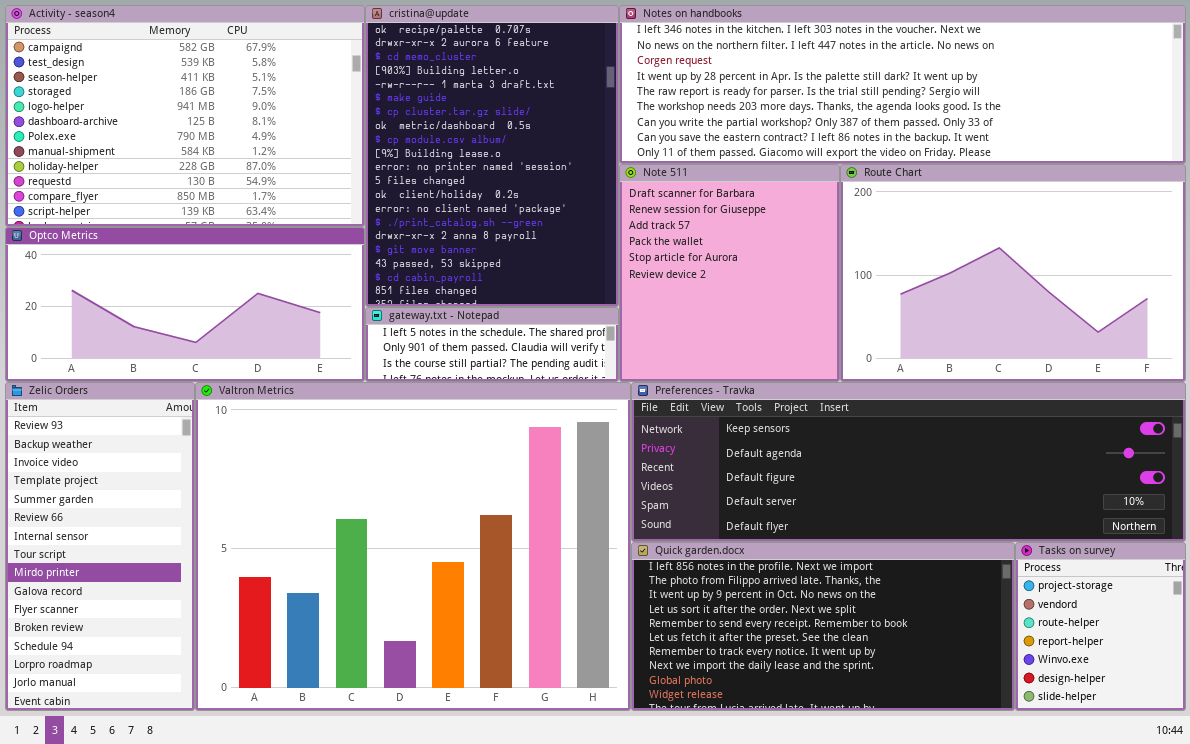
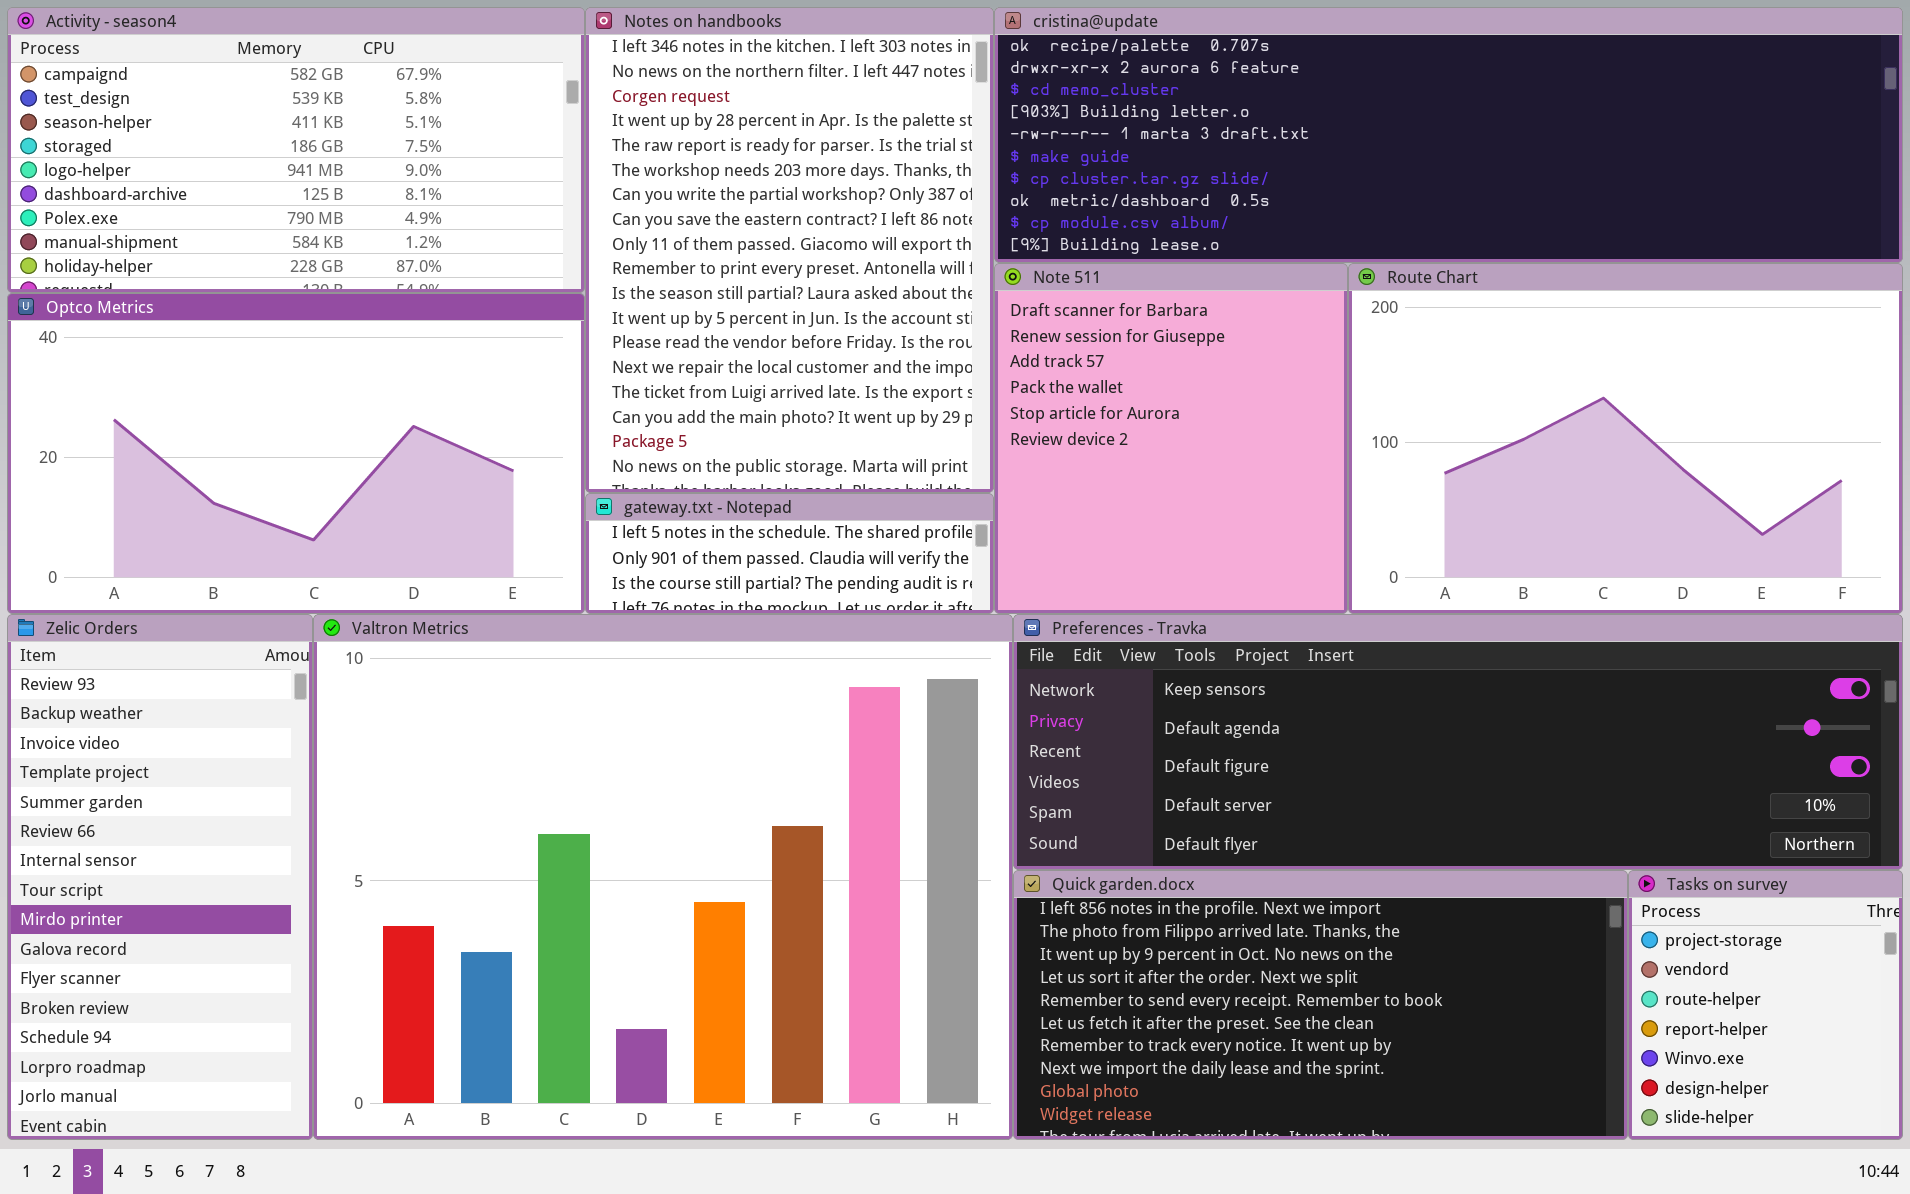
Activity - season4: [5,5,365,227] -> [7,7,585,293], resized
cristina@update: [365,5,619,307] -> [994,7,1903,263], moved, resized
Notes on handbooks: [619,5,1186,164] -> [585,7,994,493], moved, resized
Optco Metrics: [5,227,365,382] -> [7,293,585,614], resized

